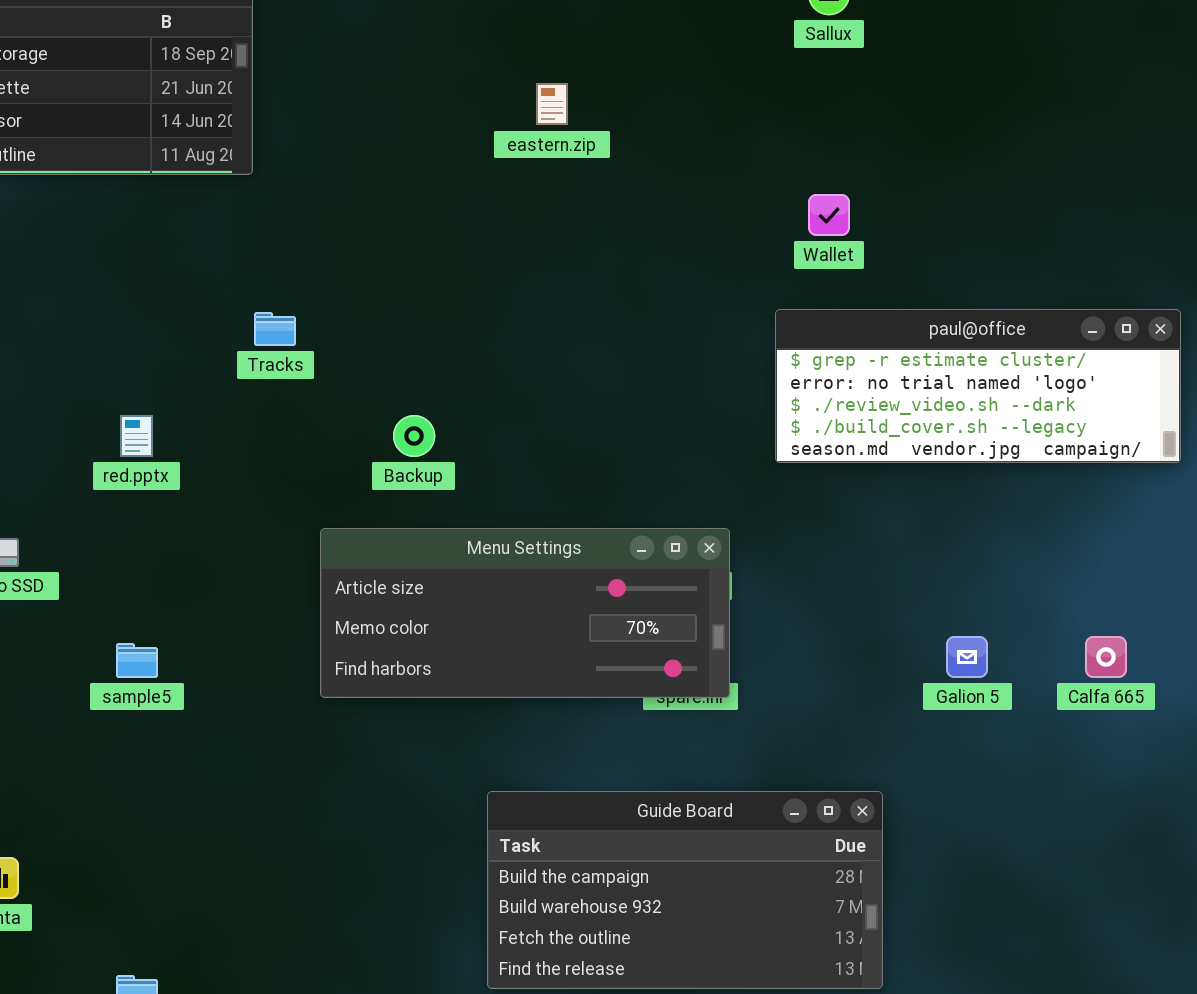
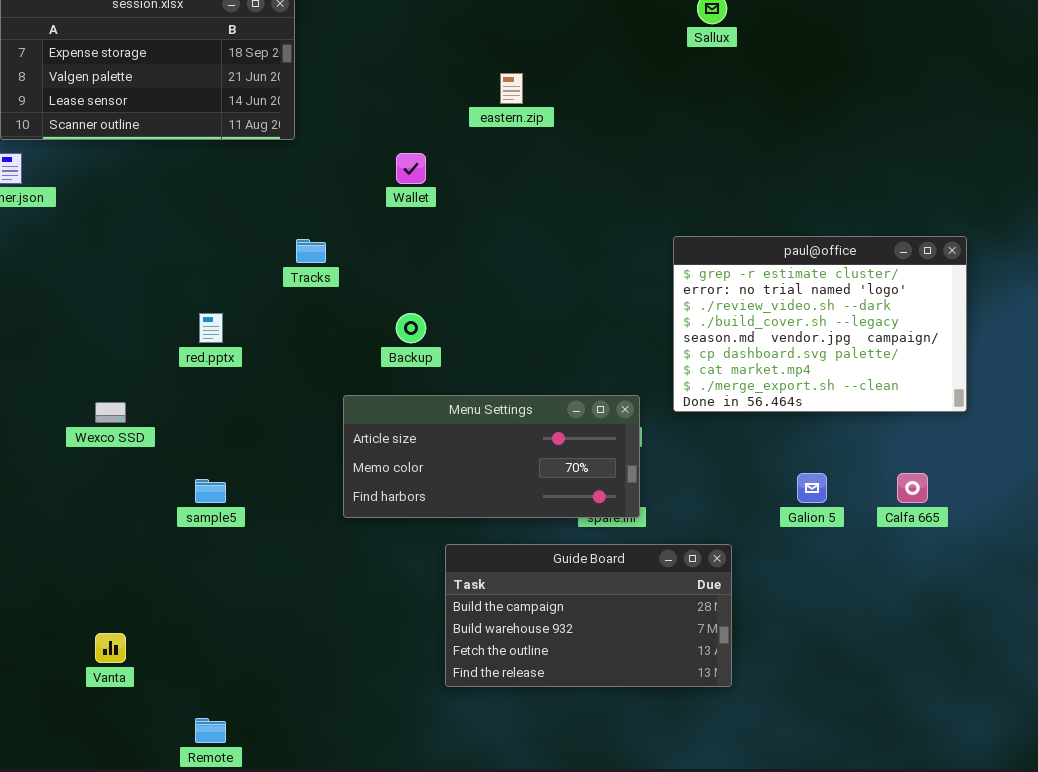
Wallet: [808,194,850,236] -> [396,153,426,184], moved
paul@office: [775,309,1181,463] -> [673,236,967,412], resized
Guide Board: [487,791,883,989] -> [445,544,732,687], moved

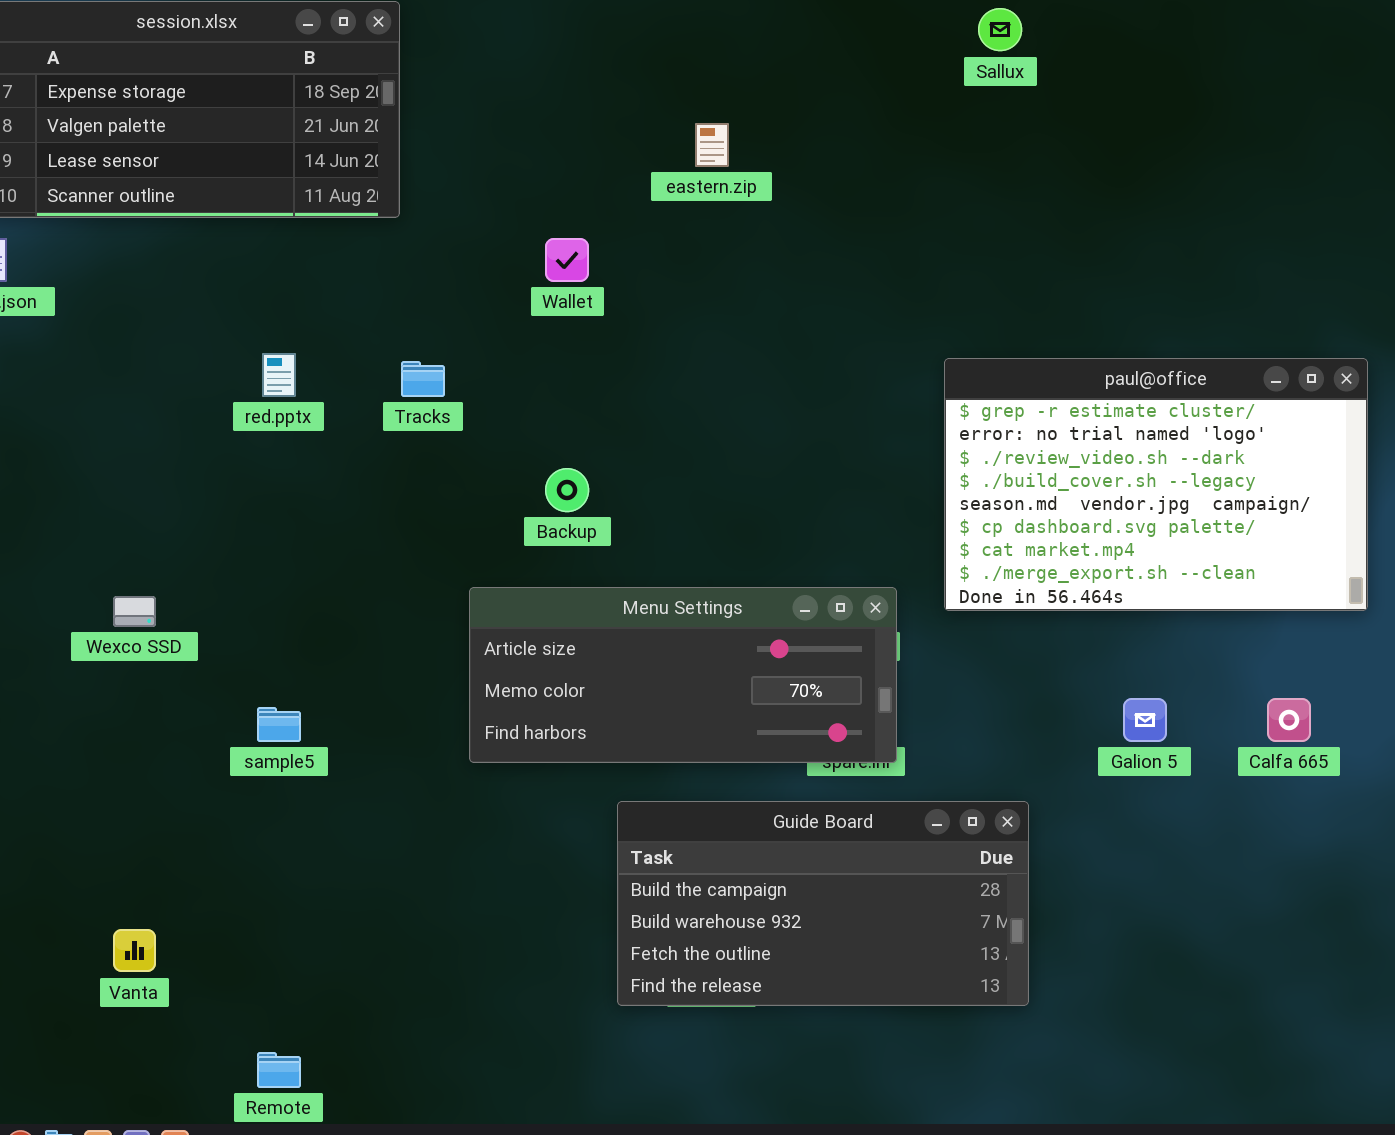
red.pptx: [199,313,223,343] -> [262,353,296,397], moved

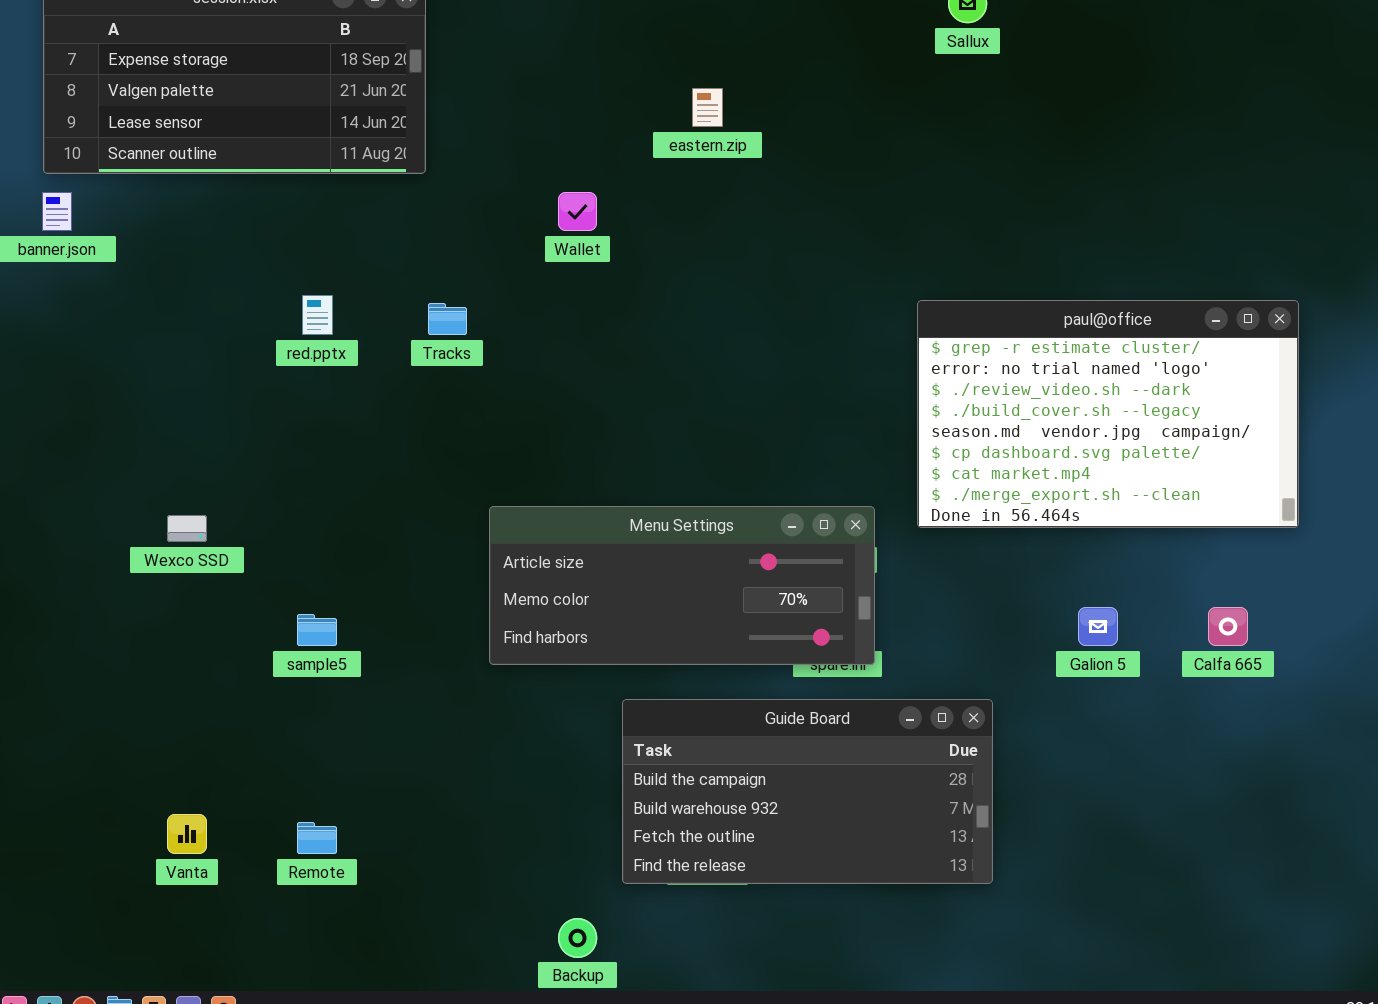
Backup: [545,468,589,512] -> [558,918,597,958], moved
Remote: [257,1052,301,1088] -> [297,822,337,854], moved

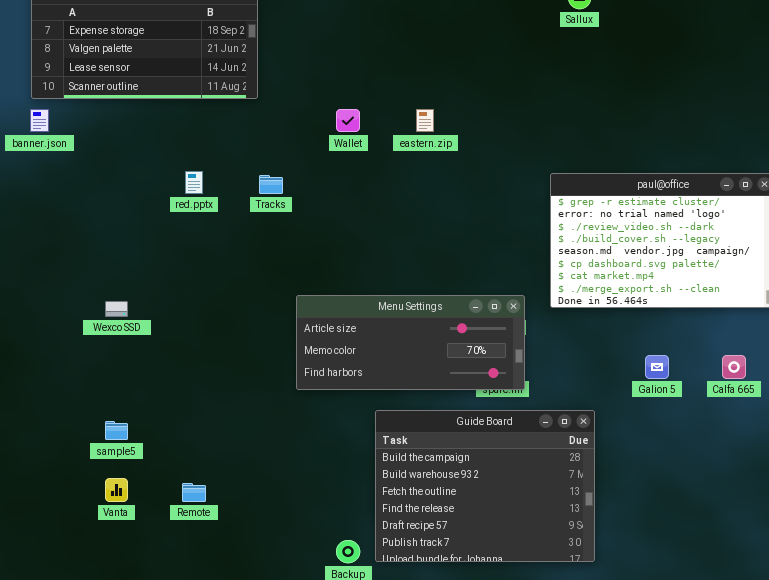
eastern.zip: [692,88,723,127] -> [416,109,434,132], moved
sample5: [297,614,337,646] -> [105,421,128,440], moved
Guide Board: [622,699,993,884] -> [375,410,595,562], resized

